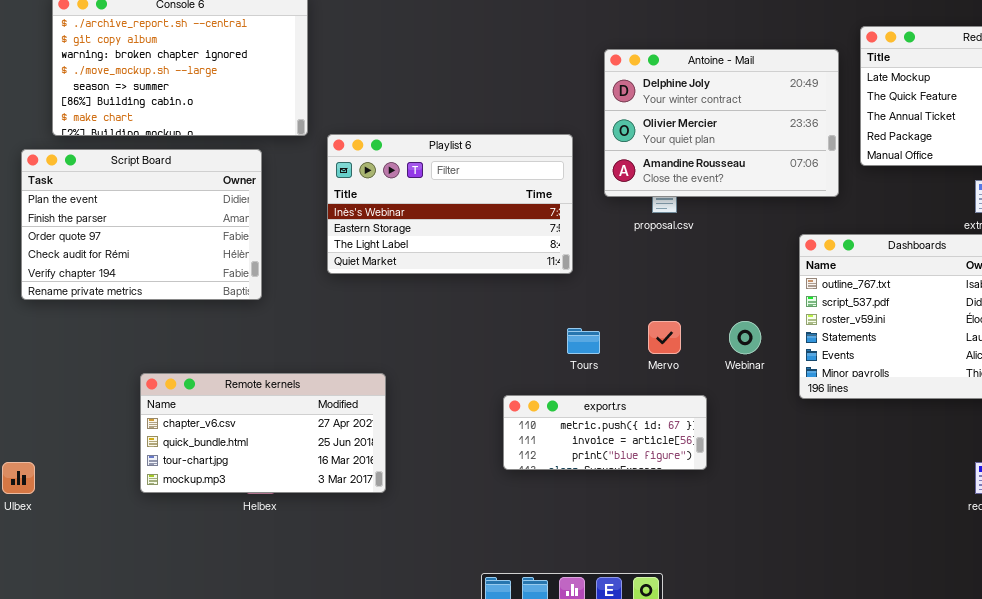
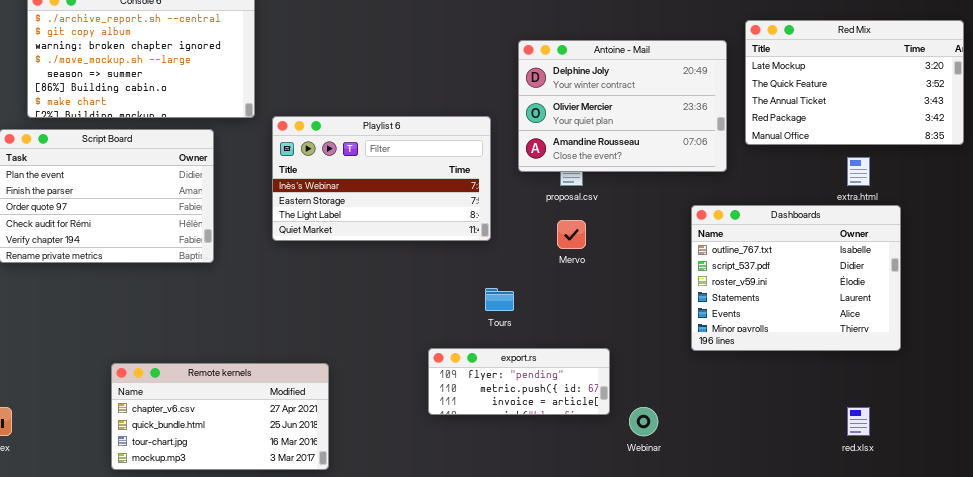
Mervo: [648,321,681,354] -> [557,220,586,249], moved
Webinar: [729,321,761,354] -> [629,407,658,436], moved
Remote kernels: [140,373,386,493] -> [111,363,329,470], moved
export.rs: [503,395,707,470] -> [428,348,610,415], scrolled up 1 row

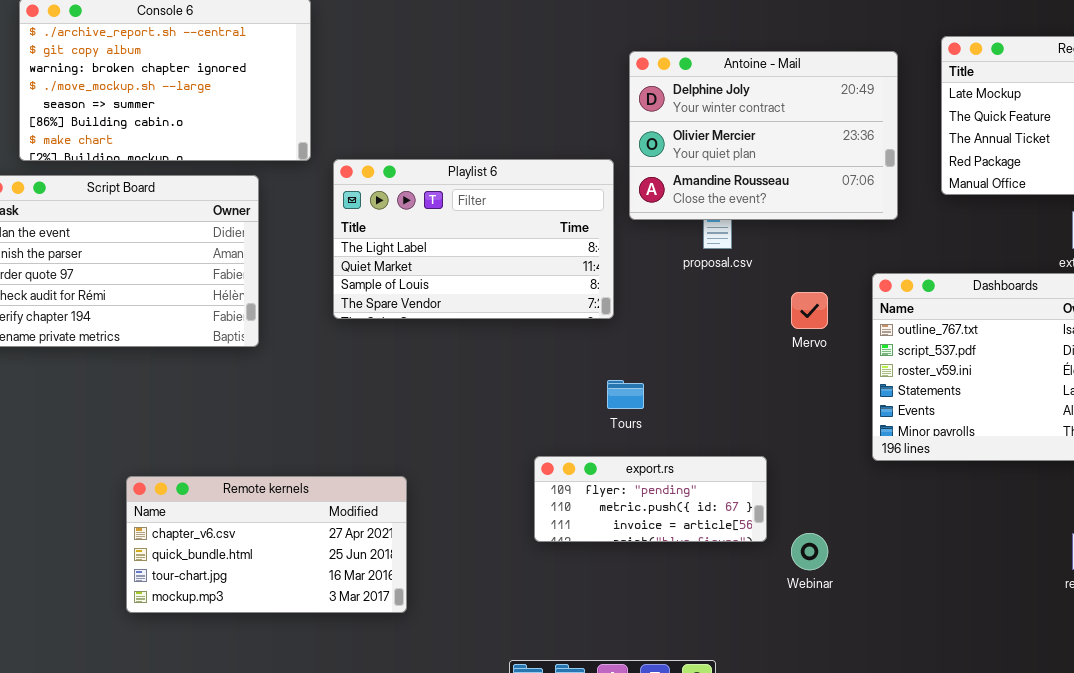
Antoine - Mail: [518,40,727,172] -> [629,51,898,220], moved
Playlist 6: [272,116,491,241] -> [333,159,614,319], scrolled down 2 rows
Mervo: [557,220,586,249] -> [791,292,828,329], moved

